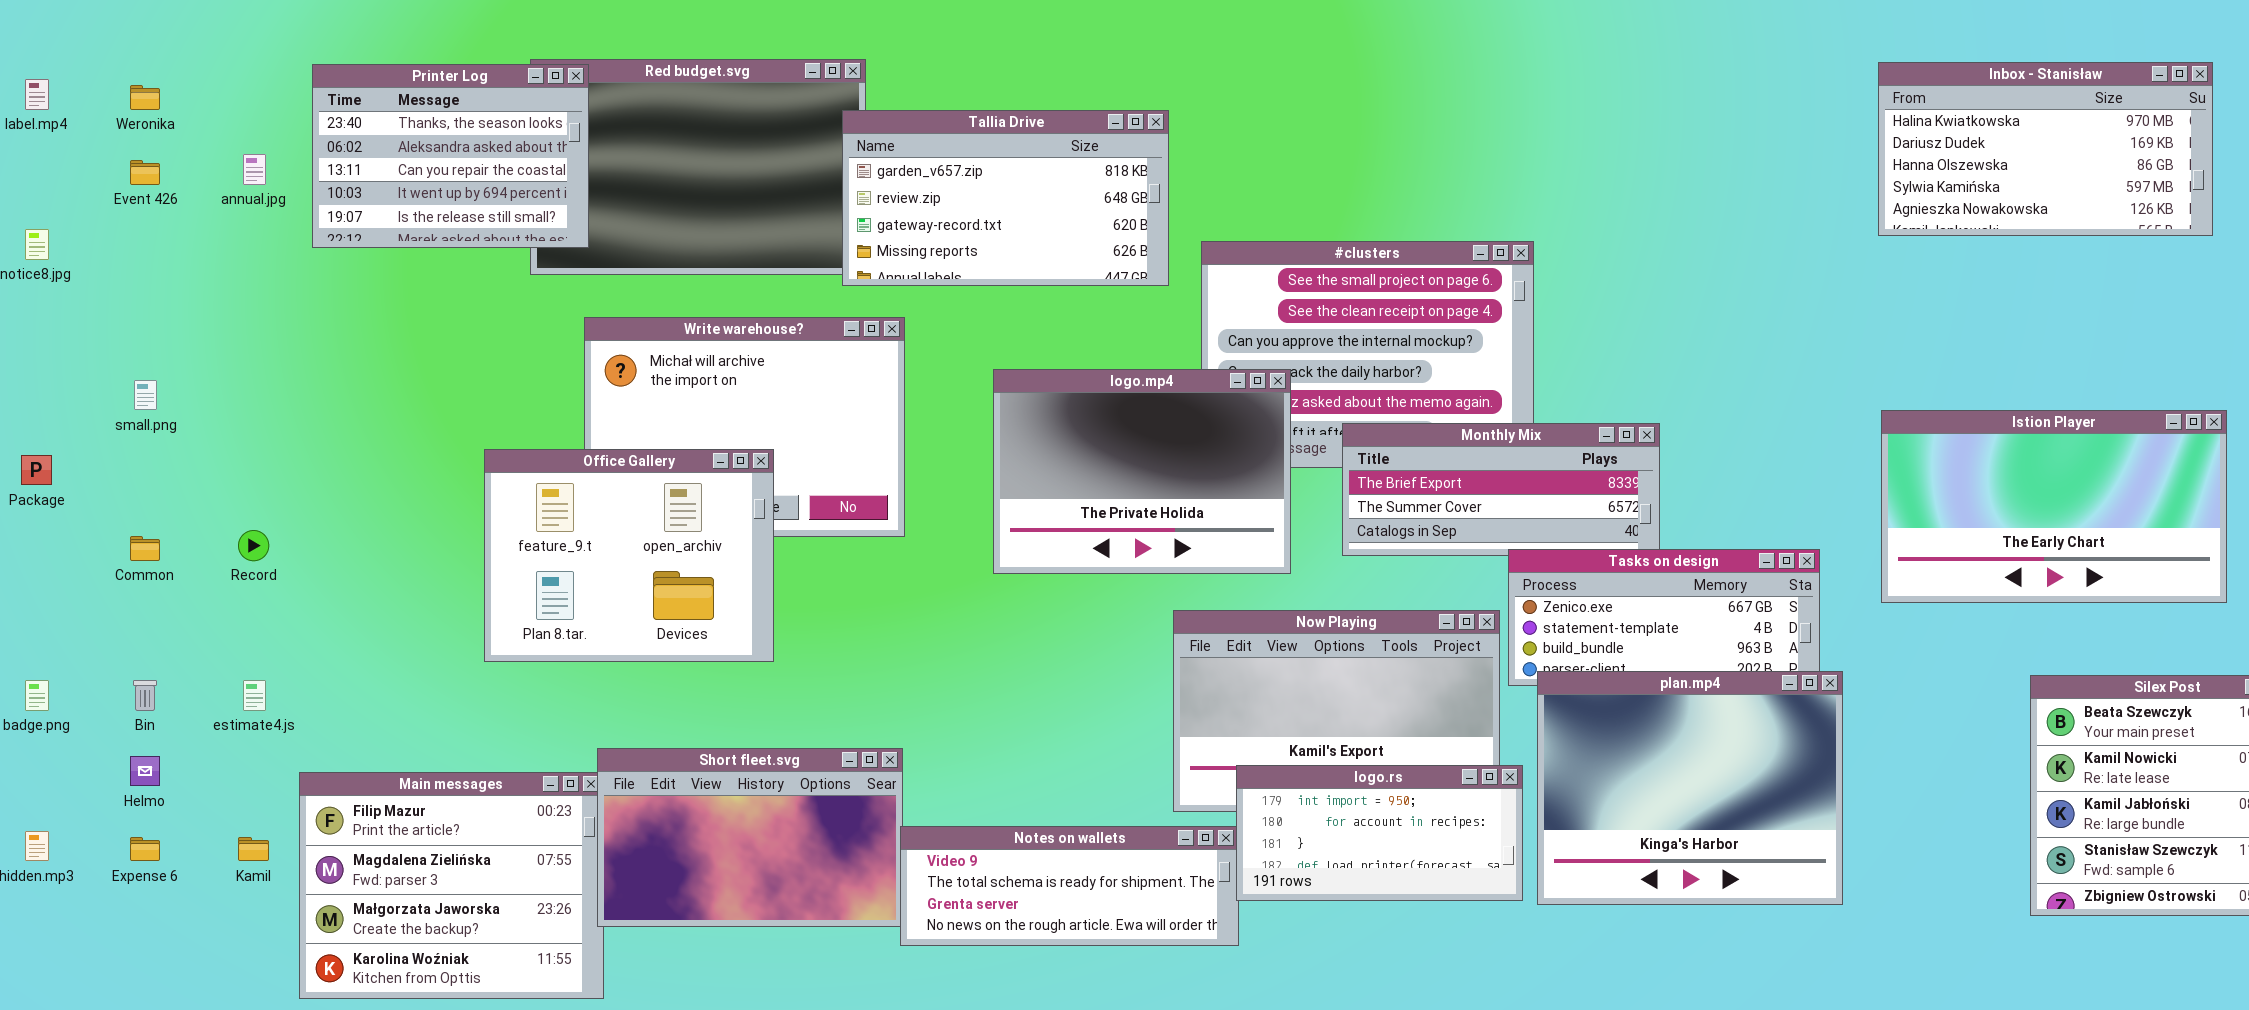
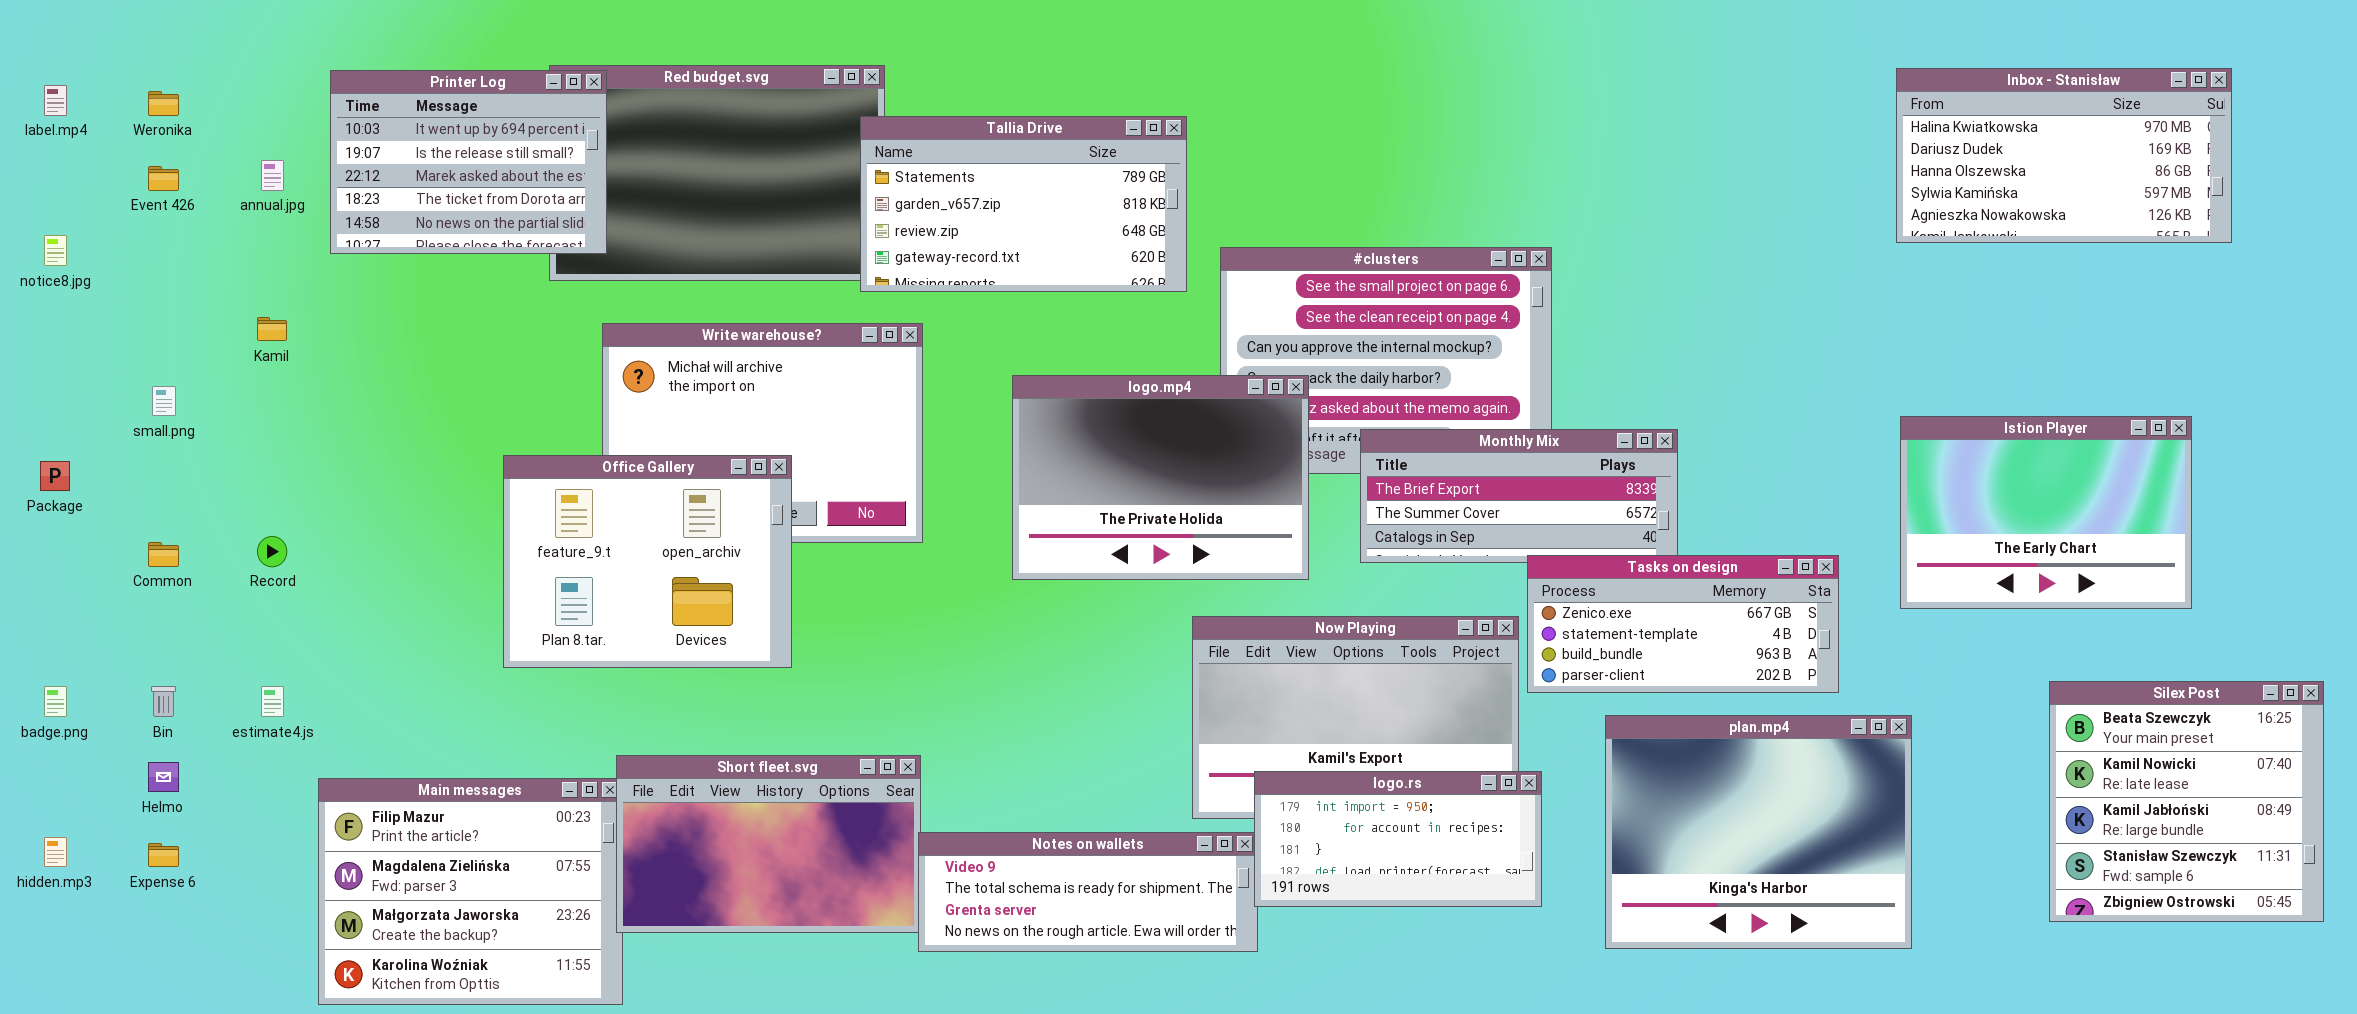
Printer Log: [312,64,589,248] -> [330,70,607,254], scrolled down 3 rows
Tallia Drive: [842,110,1169,286] -> [860,116,1187,292], scrolled up 1 row
Istion Player: [1881,410,2227,603] -> [1900,416,2192,609], resized
plan.mp4: [1537,671,1843,905] -> [1605,715,1912,949], moved
Kamil: [238,837,269,861] -> [257,317,287,341], moved

